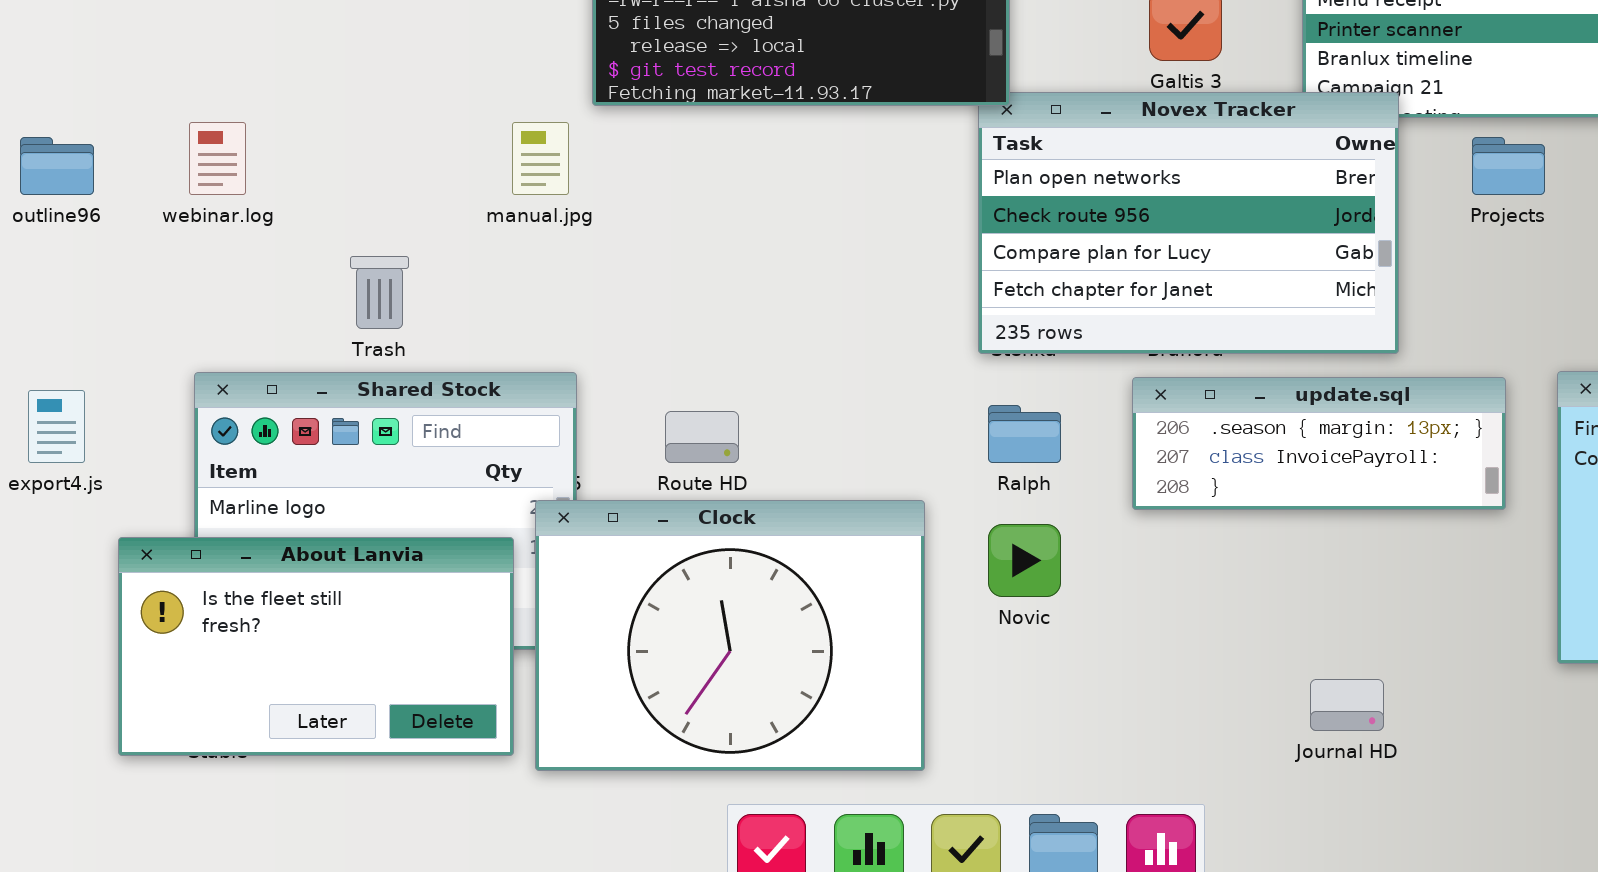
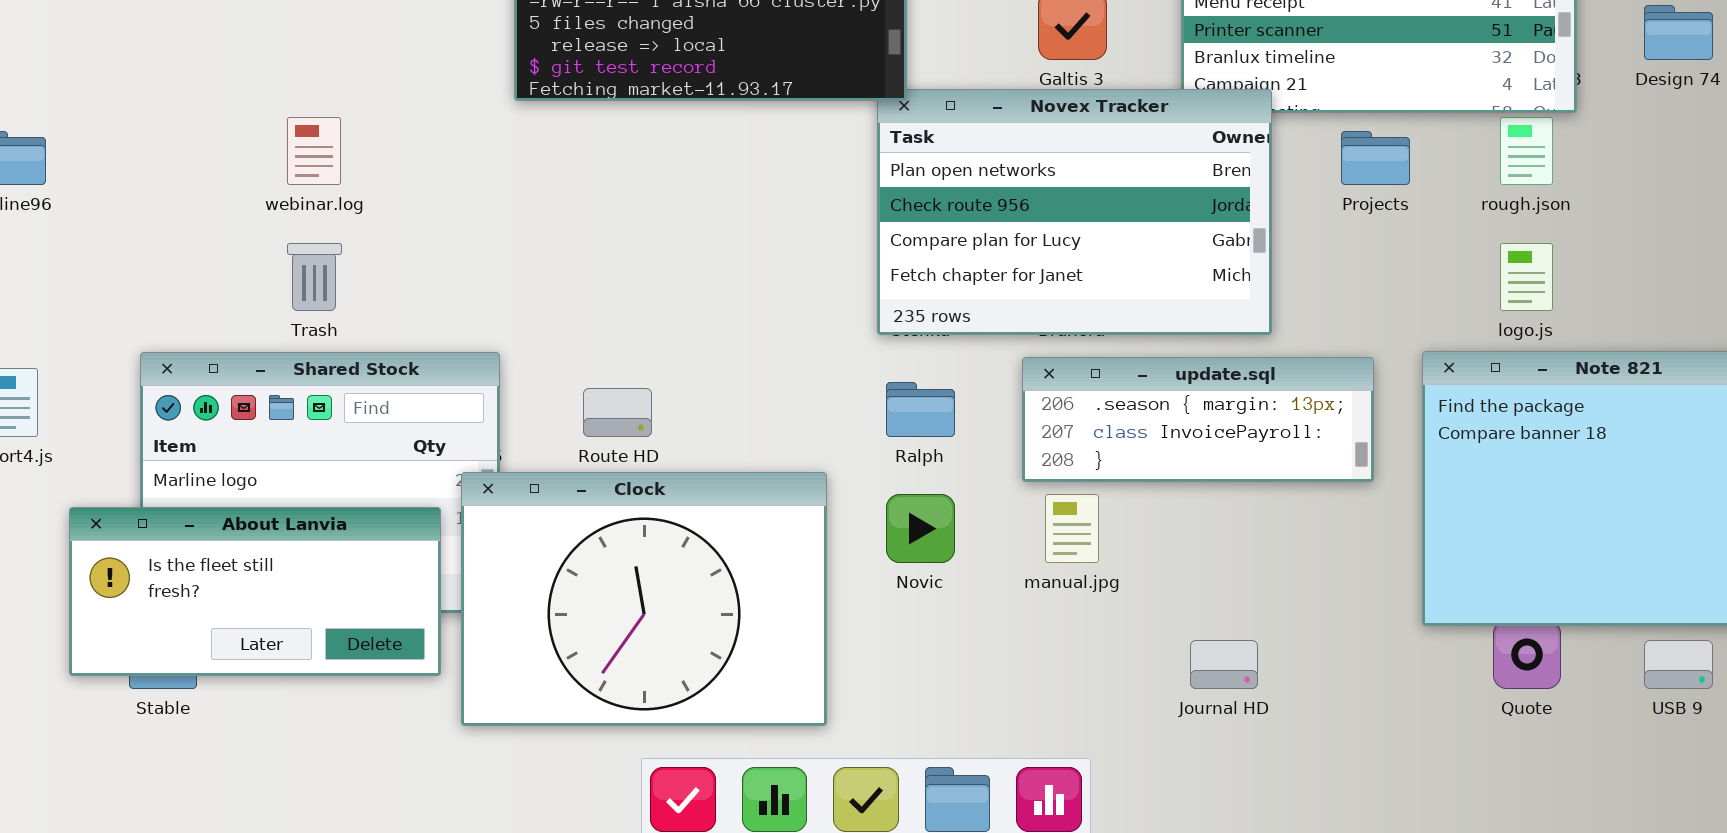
webinar.log: [189,122,246,195] -> [287,117,341,185], moved
manual.jpg: [512,122,569,195] -> [1045,494,1099,563], moved
About Lanvia: [118,537,514,756] -> [69,507,441,676], resized

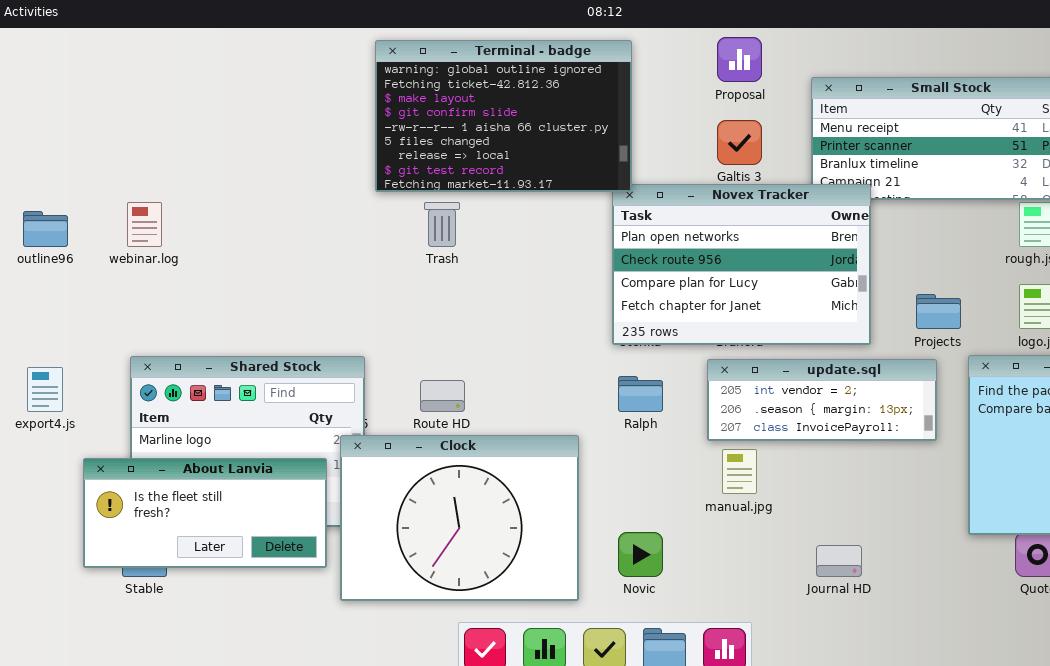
webinar.log: [287,117,341,185] -> [127,202,162,247], moved
Projects: [1341,131,1410,185] -> [916,294,961,329], moved
Trash: [287,243,342,311] -> [424,202,460,247], moved
update.sql: [1022,357,1374,482] -> [707,359,937,441], scrolled up 1 row
Novic: [886,494,955,563] -> [618,532,663,577], moved

